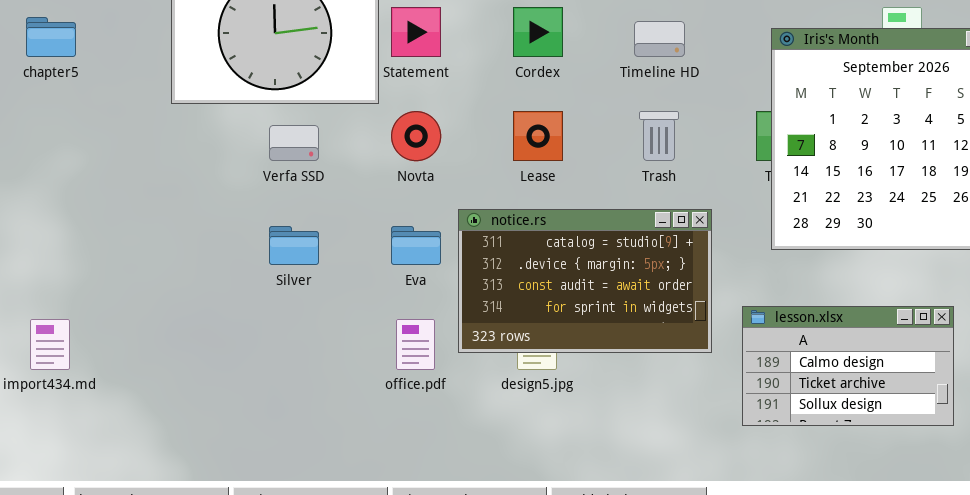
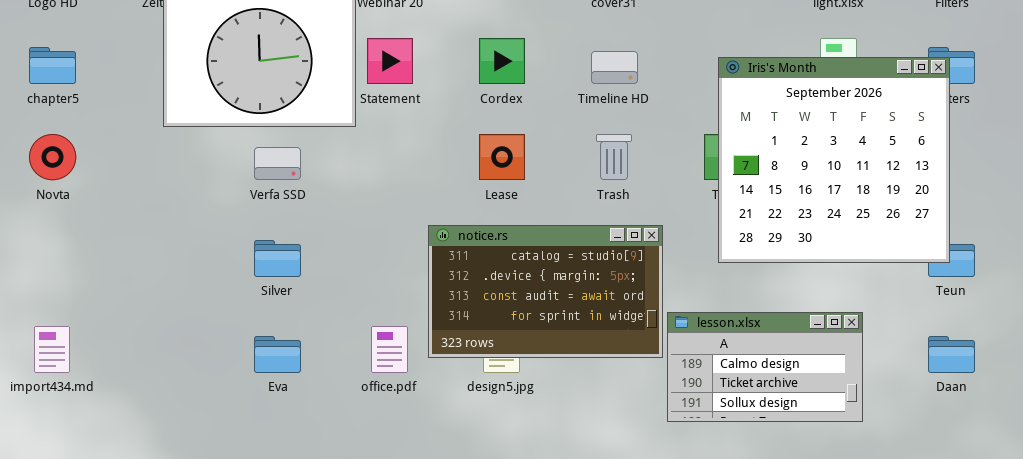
Novta: [391,111,441,161] -> [29,134,76,180], moved
Eva: [391,226,441,265] -> [254,336,301,373], moved
lesson.xlsx: [742,306,954,426] -> [667,312,863,422], moved

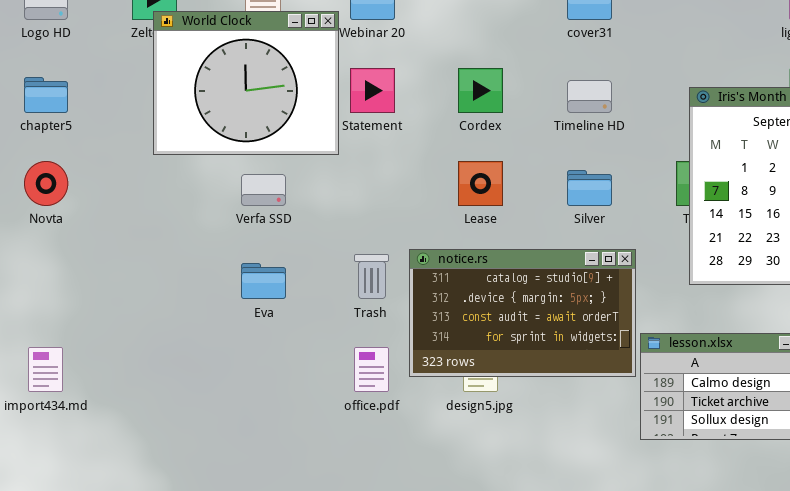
Trash: [596,134,632,180] -> [354,254,389,299], moved
Silver: [254,240,301,277] -> [567,170,612,206], moved
Eva: [254,336,301,373] -> [241,263,286,299], moved

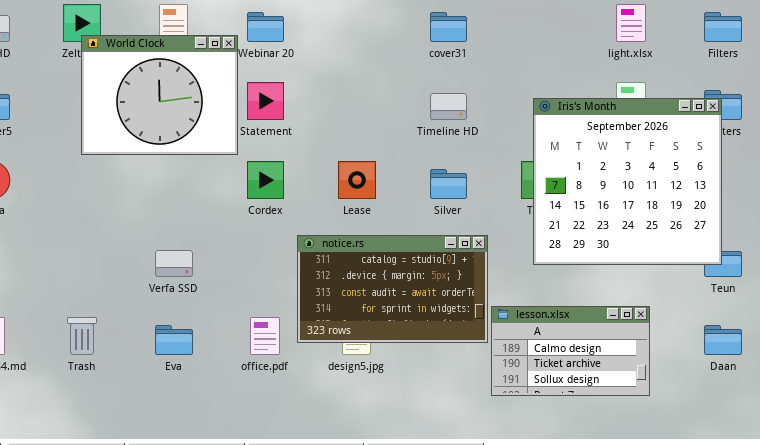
Cordex: [458,68,503,113] -> [247,161,284,199], moved
Verfa SSD: [241,174,286,206] -> [155,250,193,277], moved
Trash: [354,254,389,299] -> [67,317,97,355], moved
Eva: [241,263,286,299] -> [155,325,193,355], moved

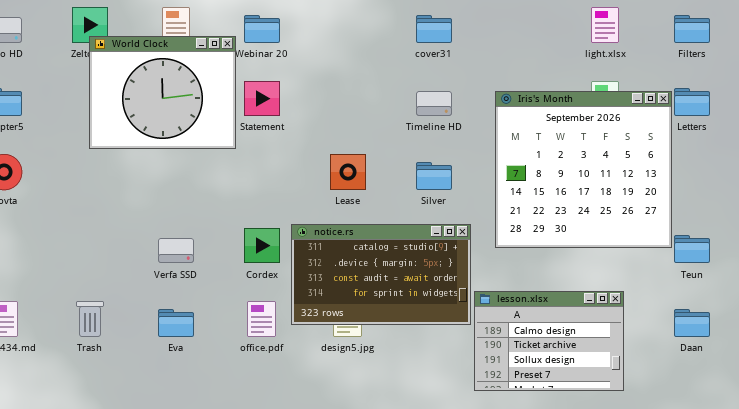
Iris's Month: [533,98,722,265] -> [495,91,672,248], moved
Cordex: [247,161,284,199] -> [244,228,280,263], moved
lesson.xlsx: [491,306,650,396] -> [474,291,624,391], resized

